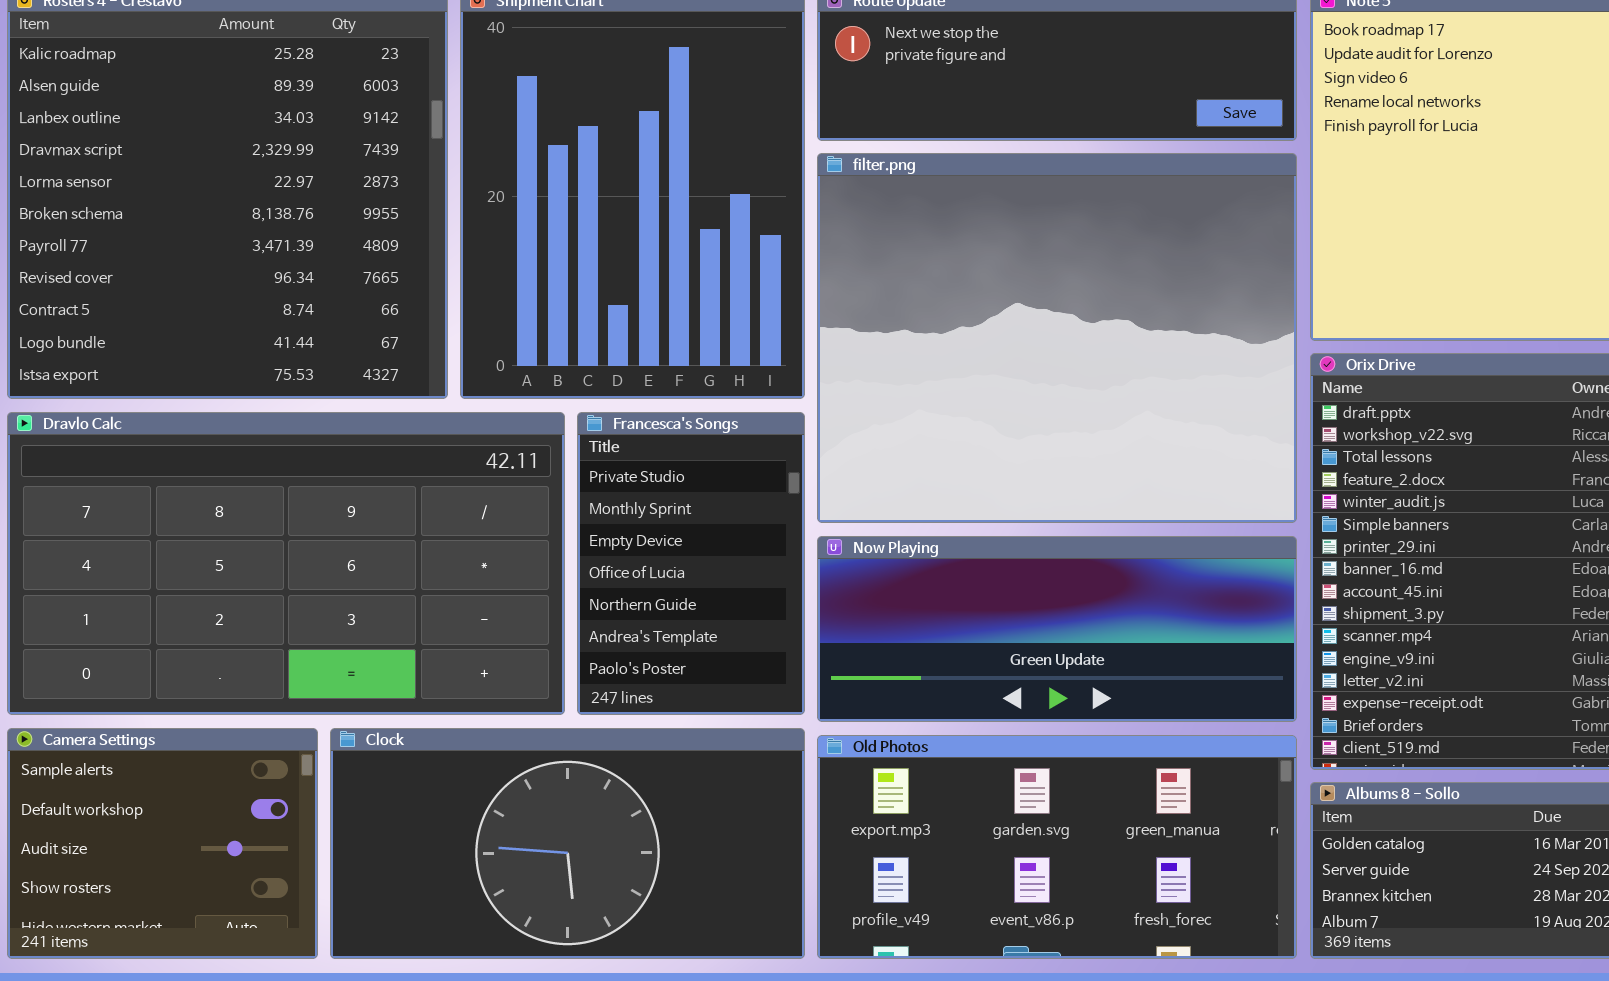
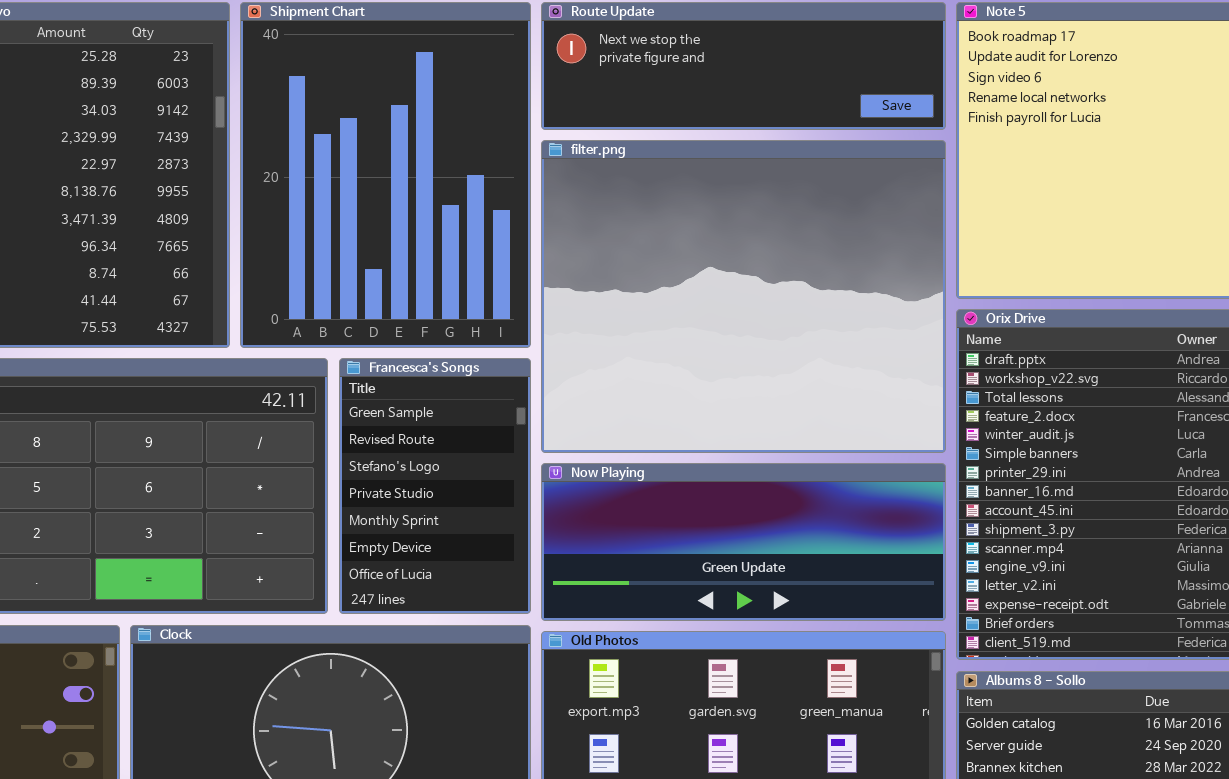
Francesca's Songs: [577,412,805,715] -> [339,358,531,614], scrolled up 3 rows

